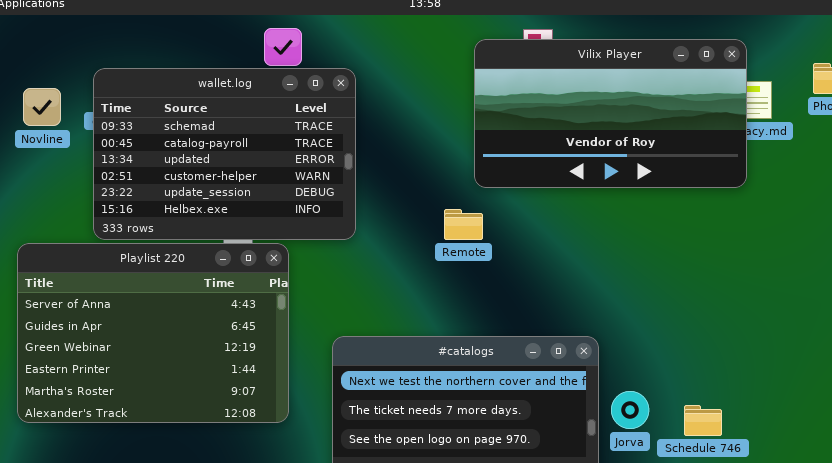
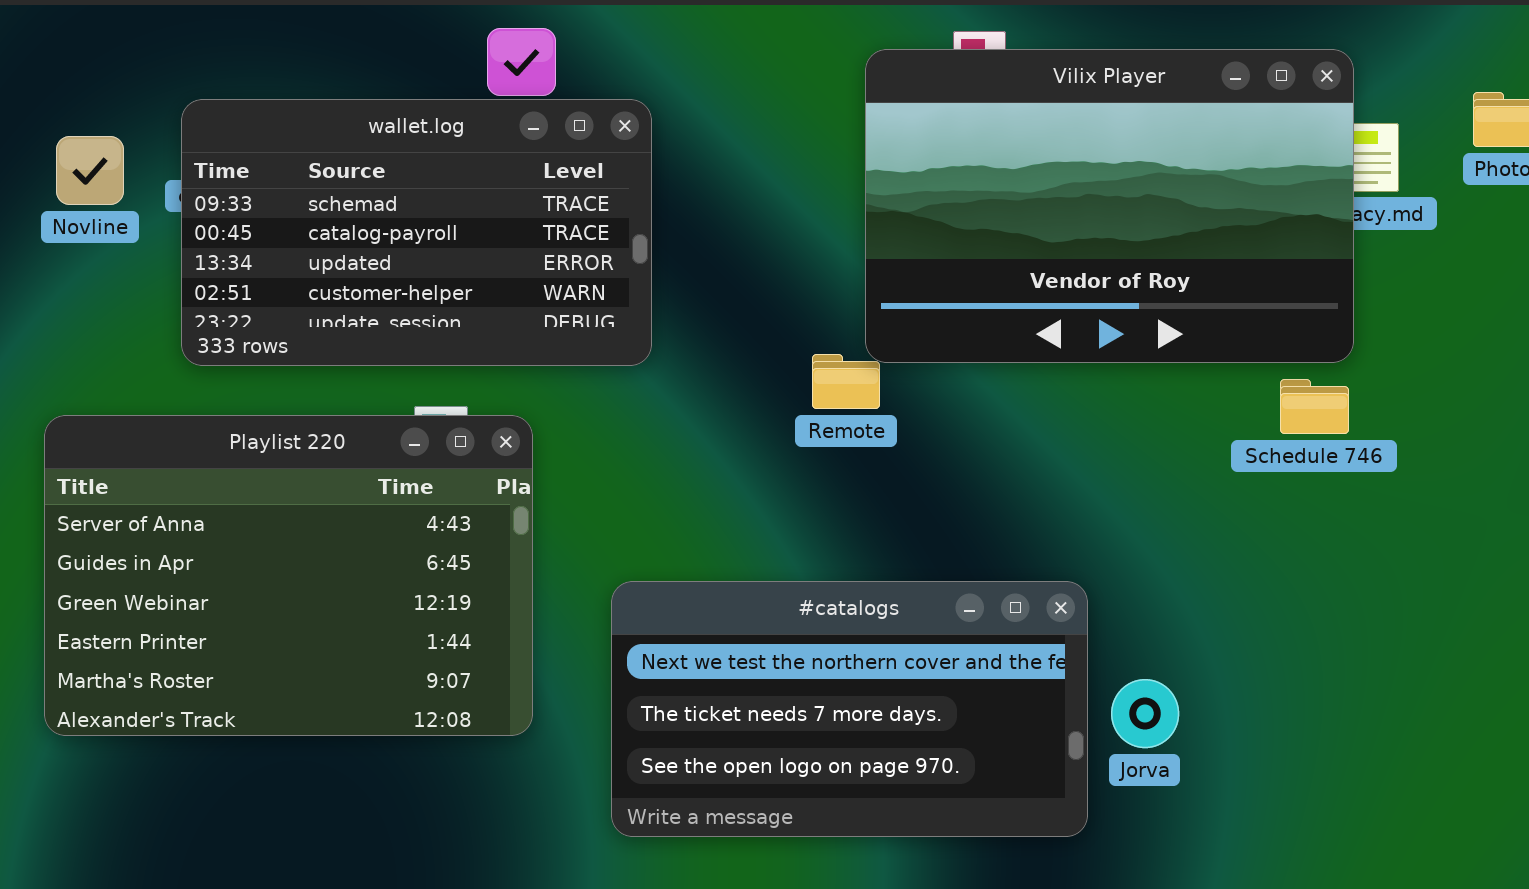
Vilix Player: [474,39,747,188] -> [865,49,1354,363], resized
wallet.log: [93,68,356,240] -> [181,99,652,366], resized
Schedule 746: [684,405,722,436] -> [1280,379,1349,434], moved

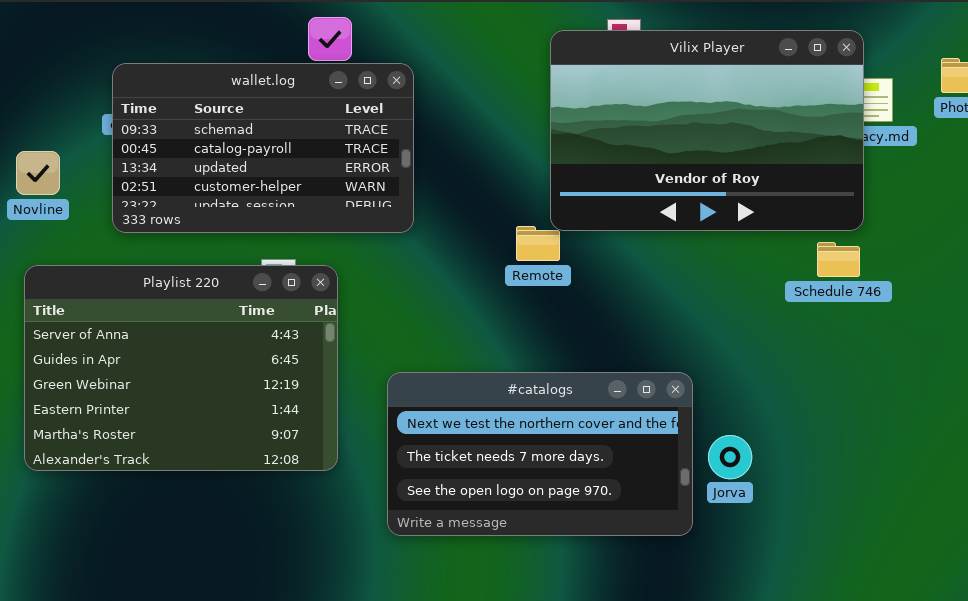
Novline: [56,136,124,205] -> [16,151,60,195], moved

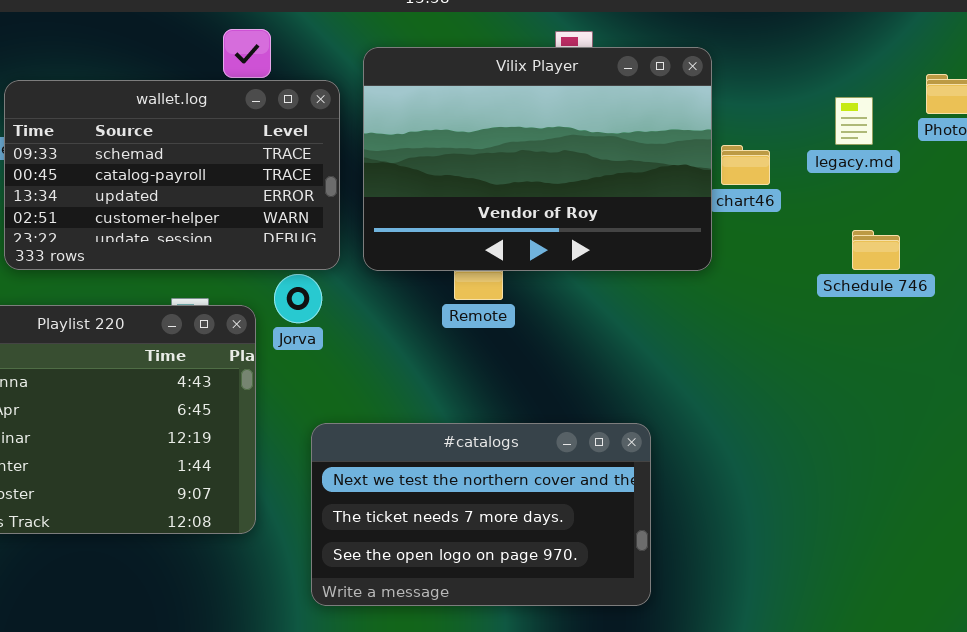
Vilix Player: [550,30,864,231] -> [363,47,712,271], moved
Schedule 746: [817,242,860,277] -> [852,230,900,270], moved
Jorva: [708,435,752,479] -> [274,274,322,323], moved

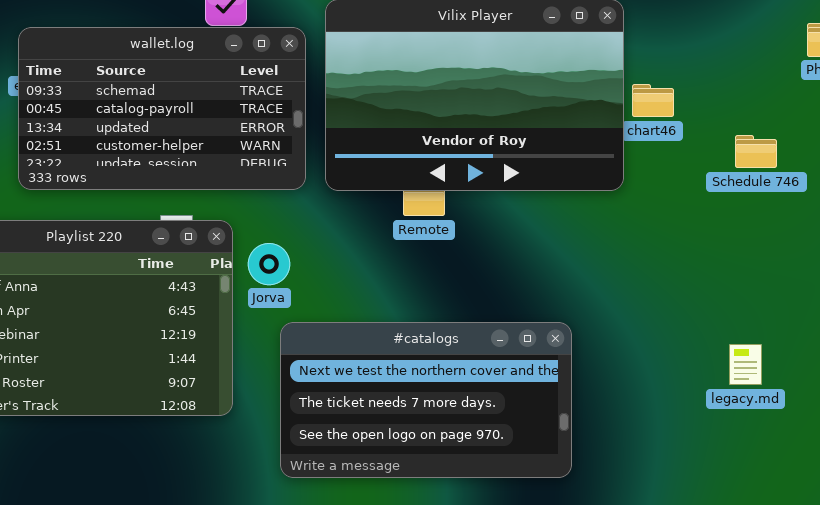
legacy.md: [835,97,873,145] -> [729,344,762,385], moved
Schedule 746: [852,230,900,270] -> [735,135,777,168], moved
Jorva: [274,274,322,323] -> [248,243,290,285], moved

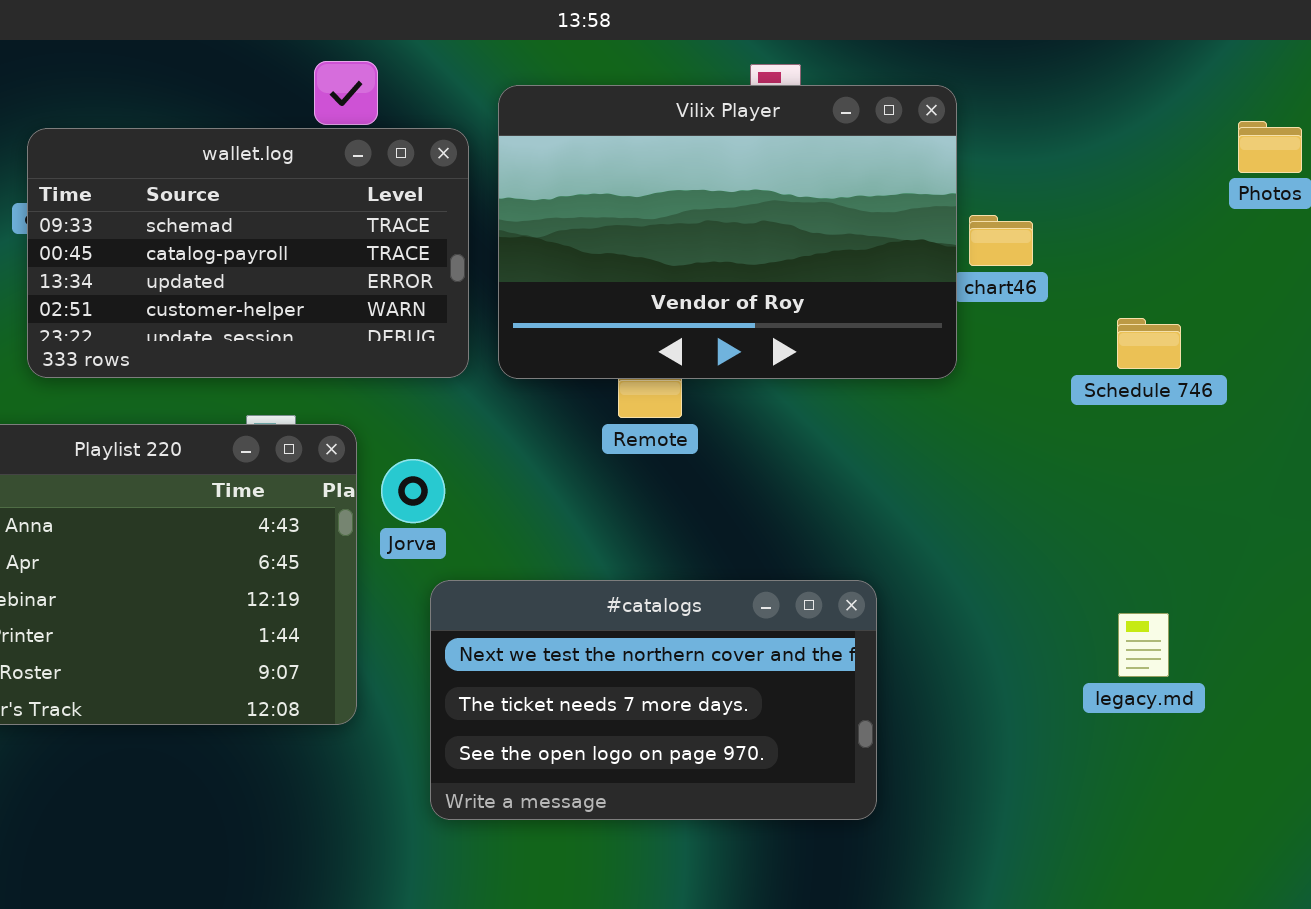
Schedule 746: [735,135,777,168] -> [1117,318,1181,369], moved

